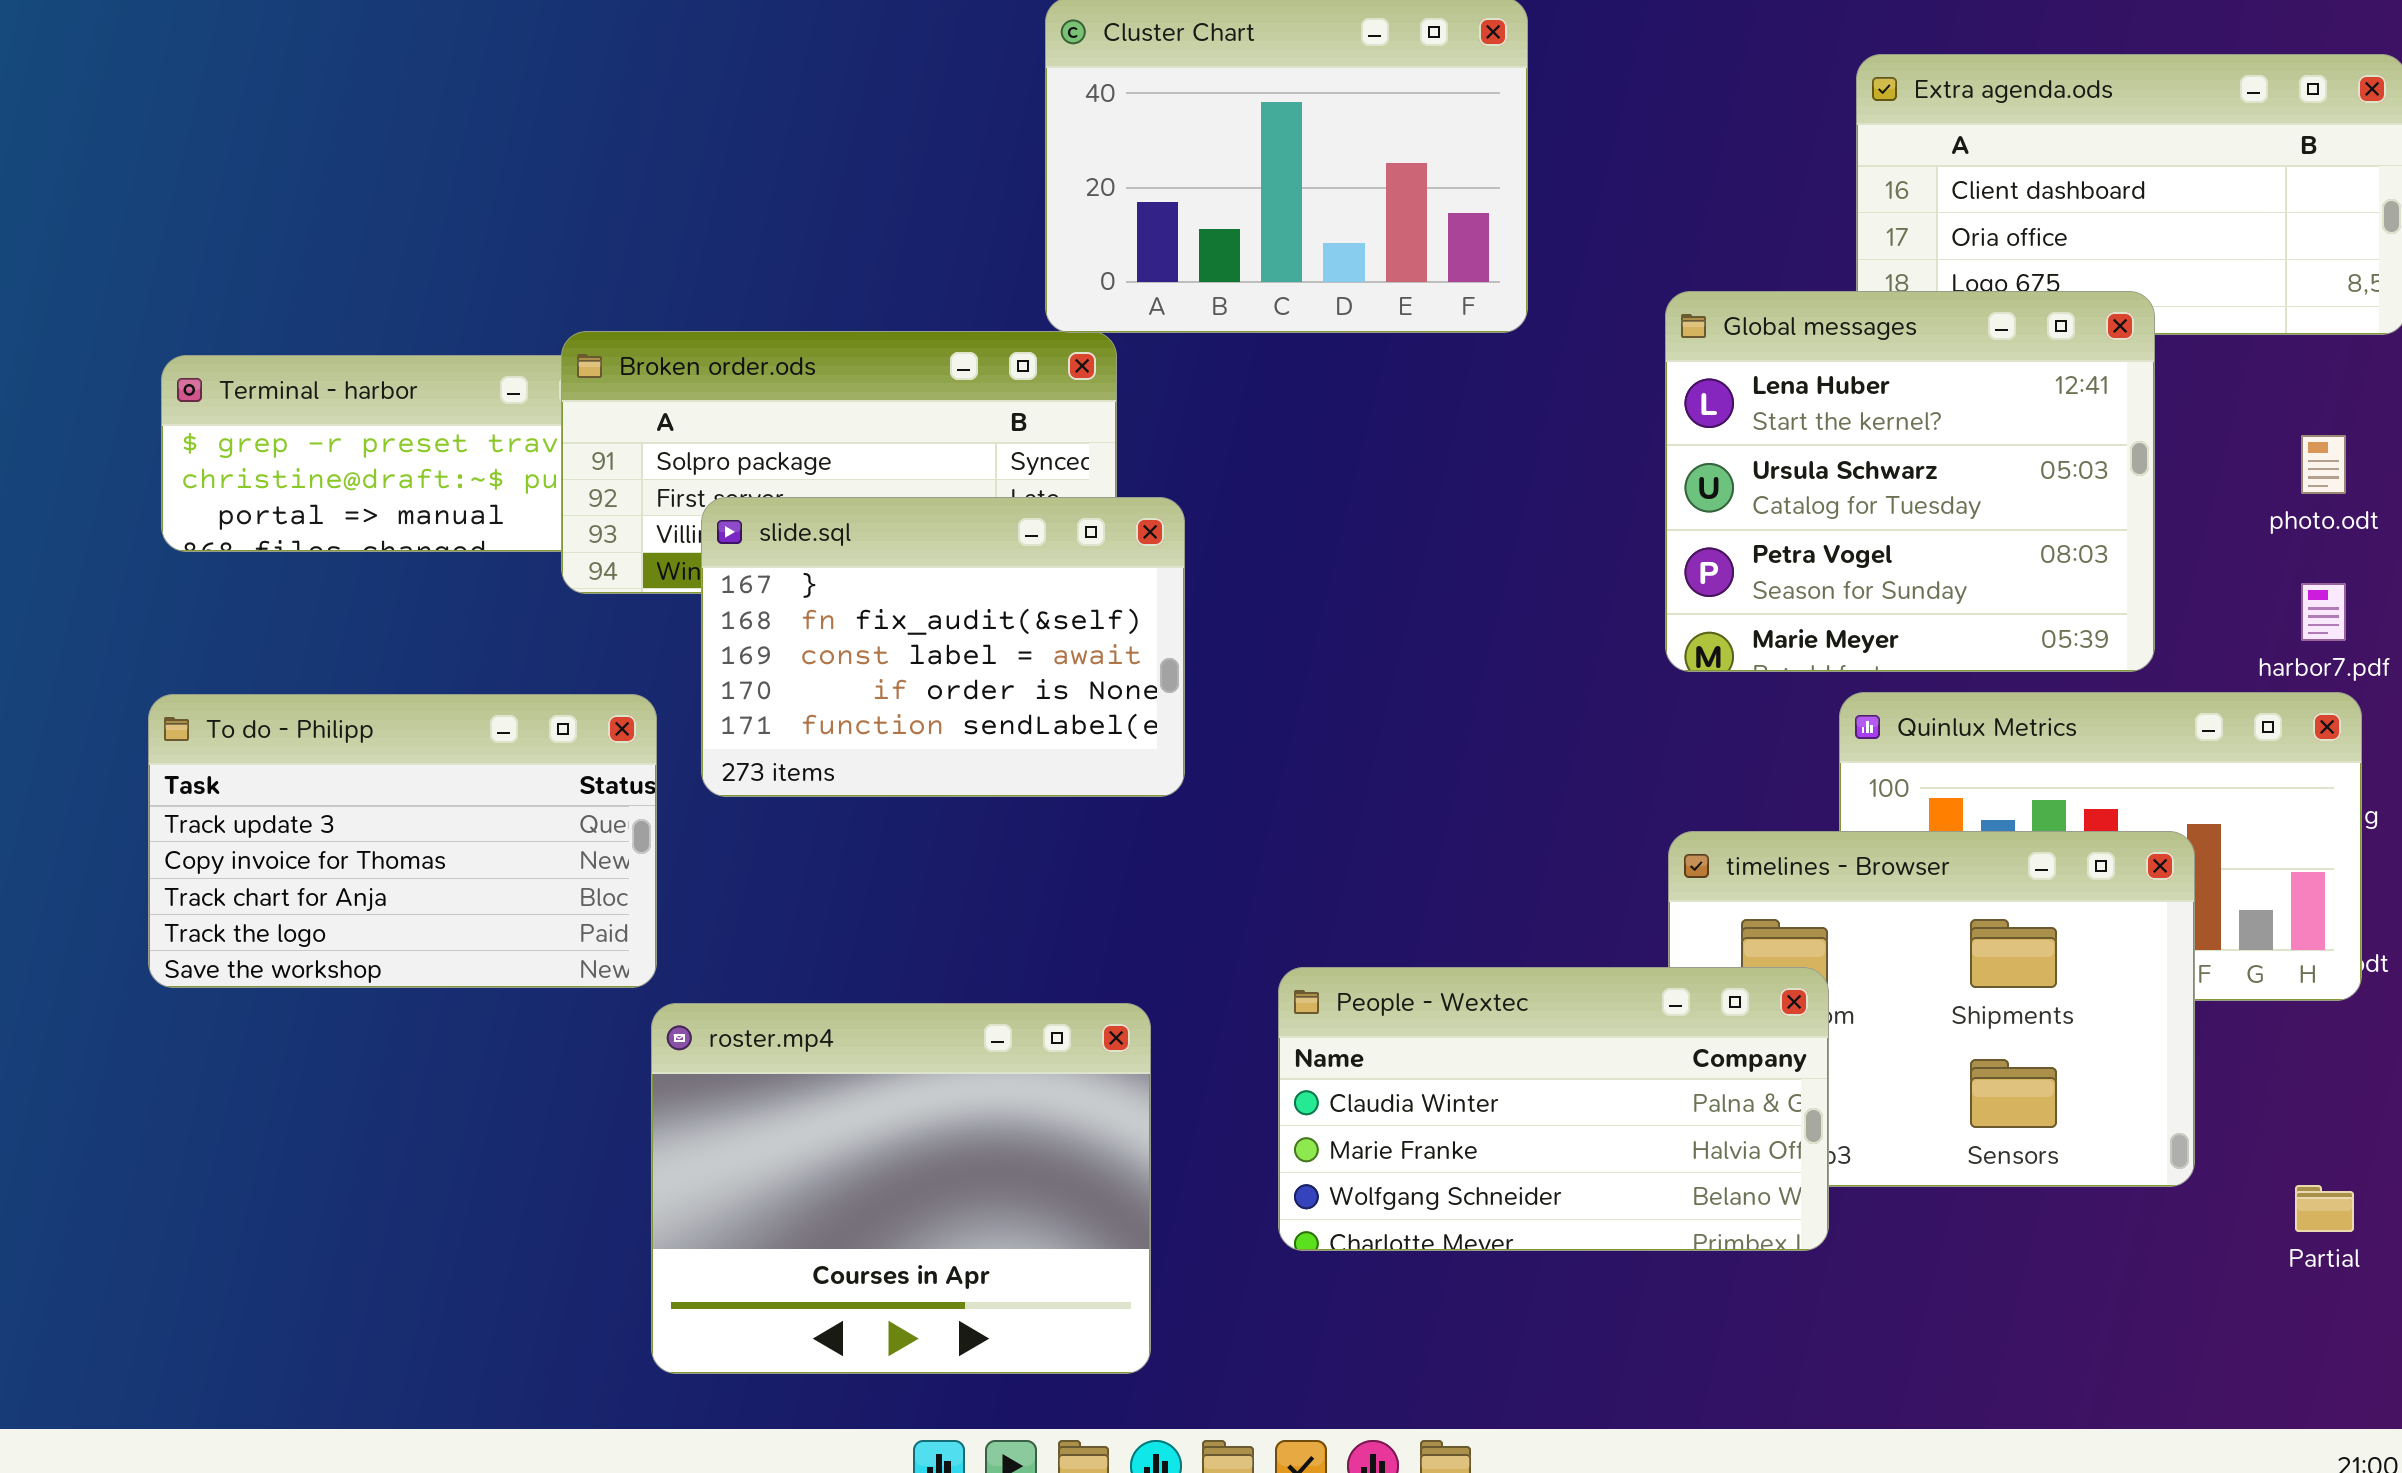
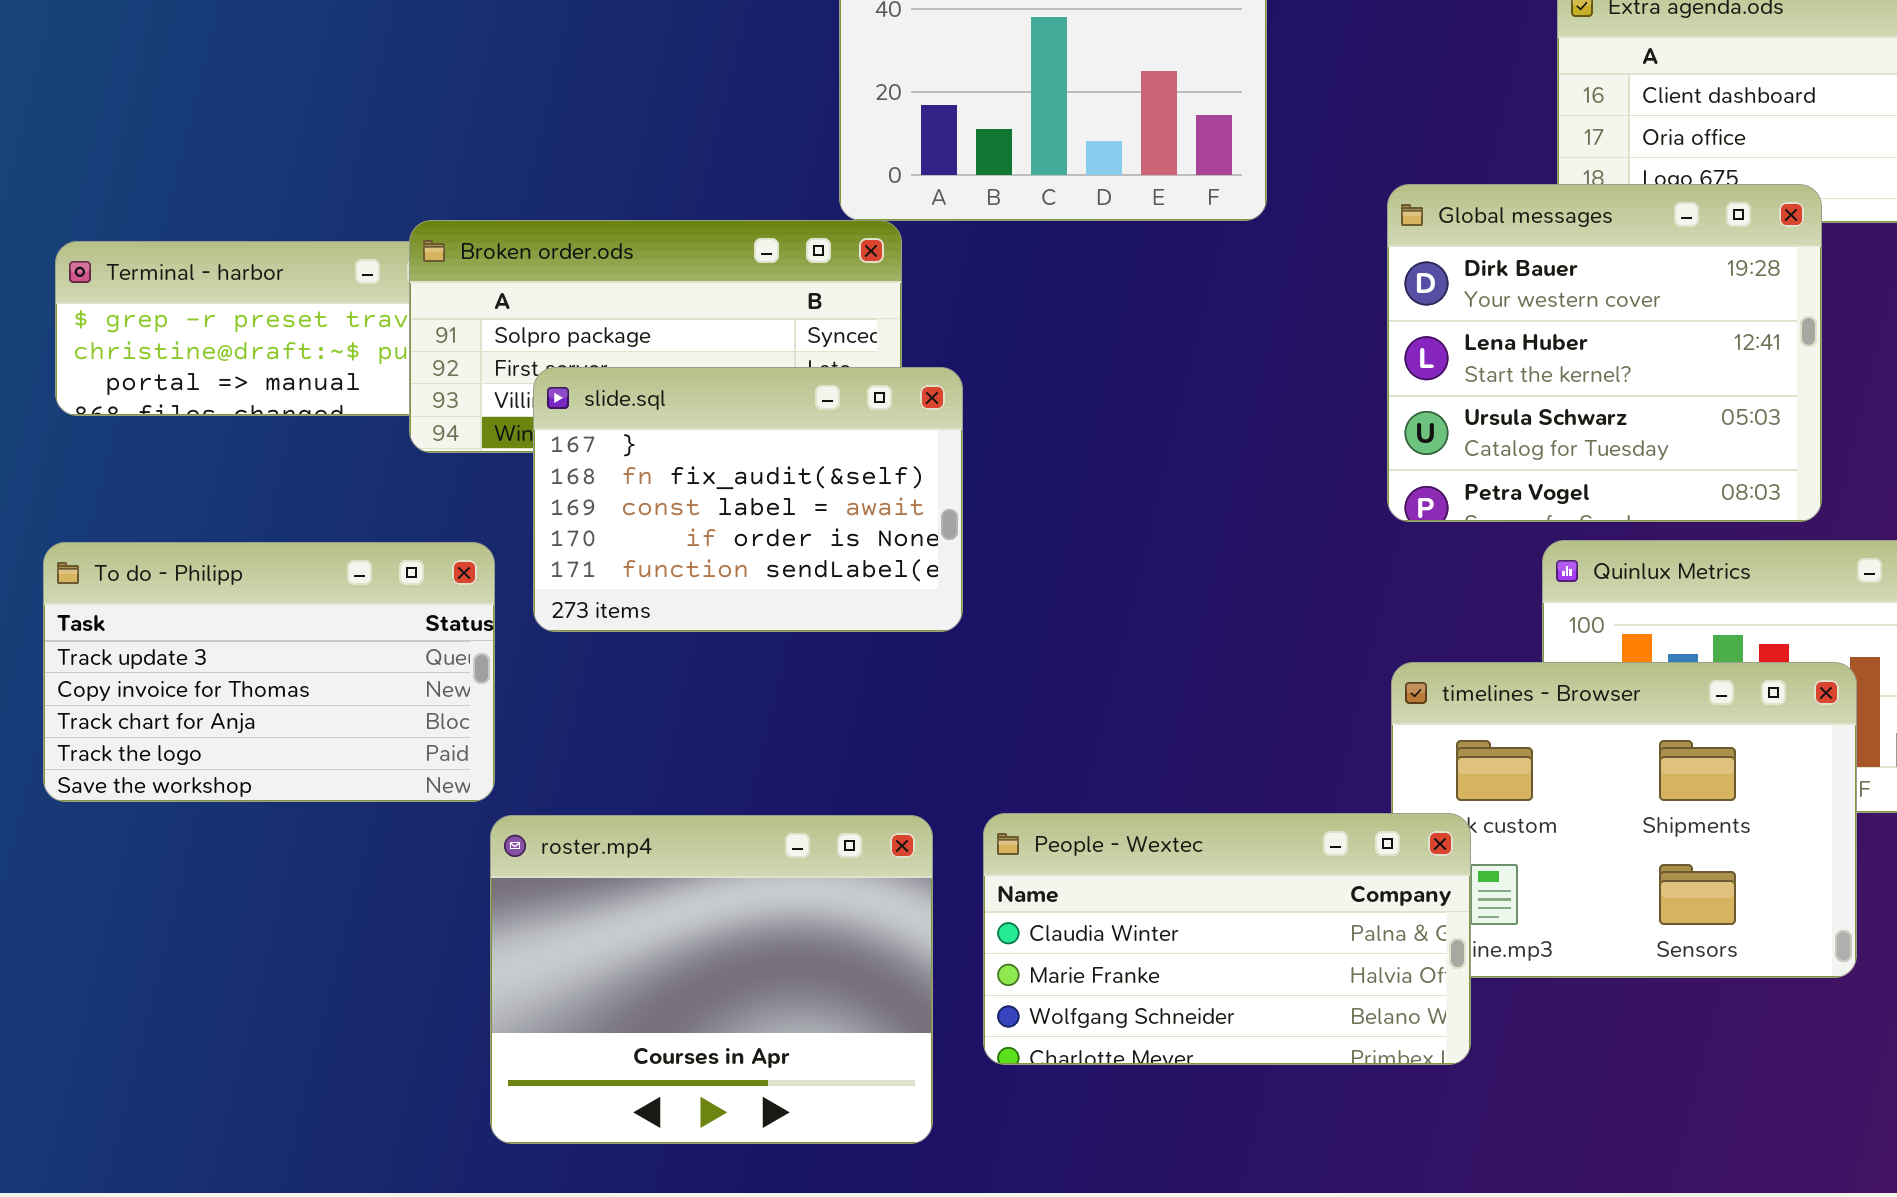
Global messages: [1665,291,2155,672] -> [1387,184,1822,522], scrolled up 1 row
People - Wextec: [1278,967,1829,1251] -> [983,813,1471,1065], moved

